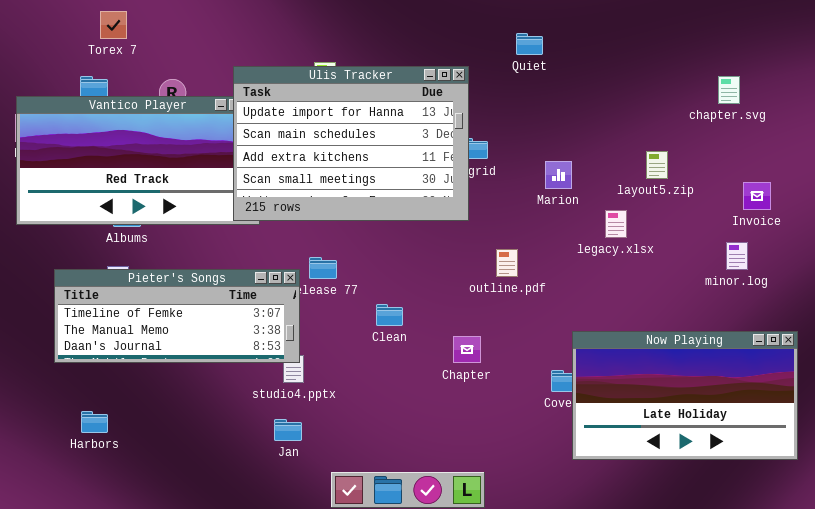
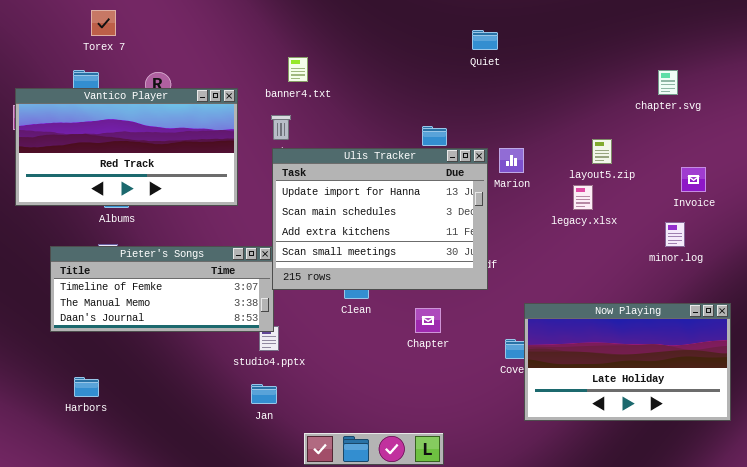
Ulis Tracker: [233,66,469,221] -> [272,148,488,290], moved
legacy.xlsx: [605,210,627,238] -> [573,185,593,210], moved

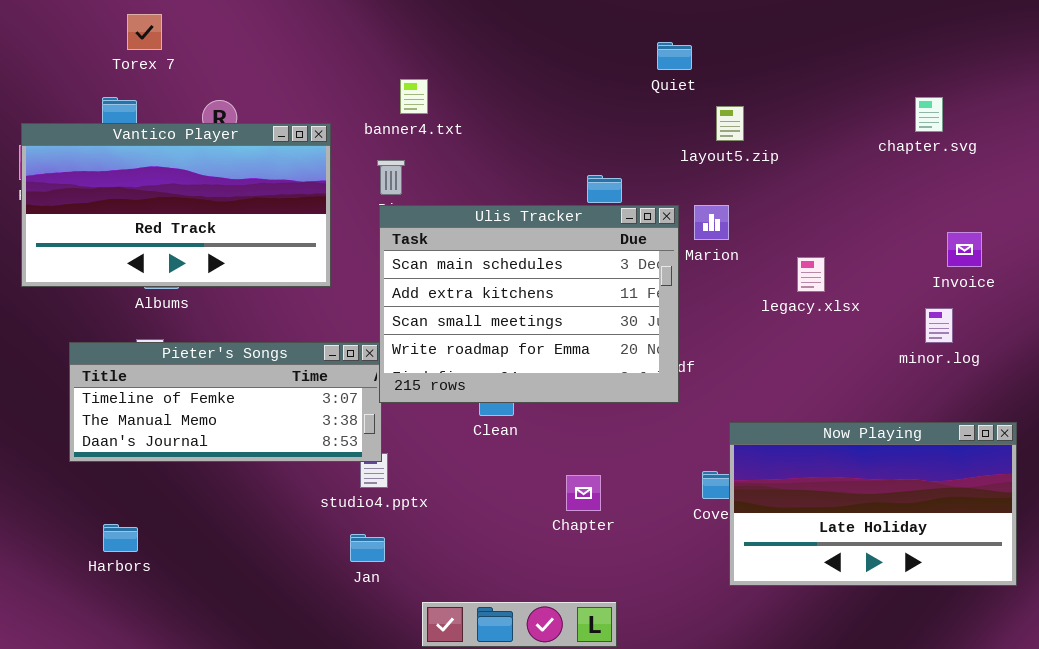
layout5.zip: [592,139,612,164] -> [716,106,744,141], moved
Ulis Tracker: [272,148,488,290] -> [379,205,679,403], scrolled down 1 row
Chapter: [415,308,441,333] -> [566,475,601,511], moved

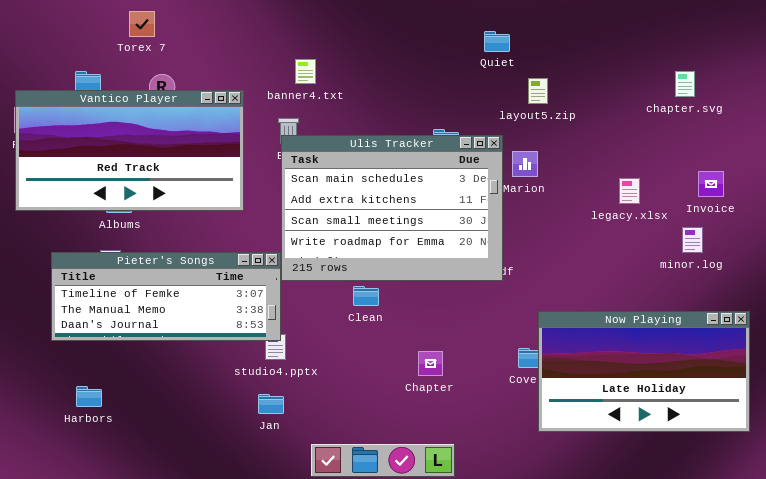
Torex 7: [127,14,162,50] -> [129,11,155,37], moved
Ulis Tracker: [379,205,679,403] -> [281,135,503,281], moved
legacy.xlsx: [797,257,825,292] -> [619,178,640,204], moved

